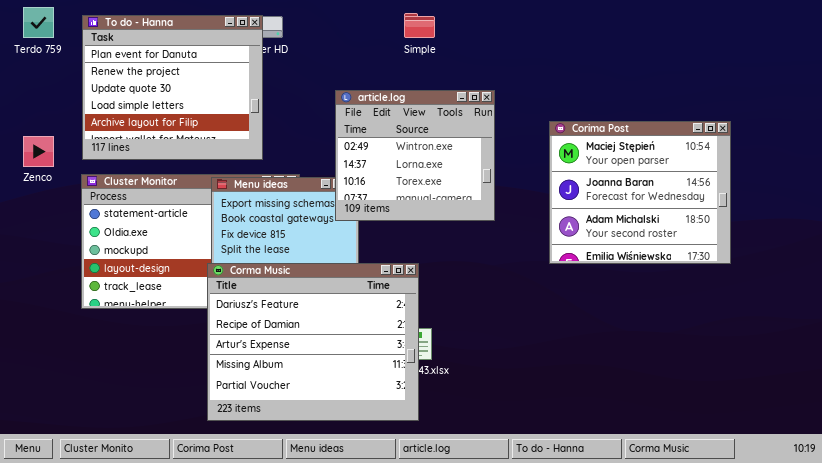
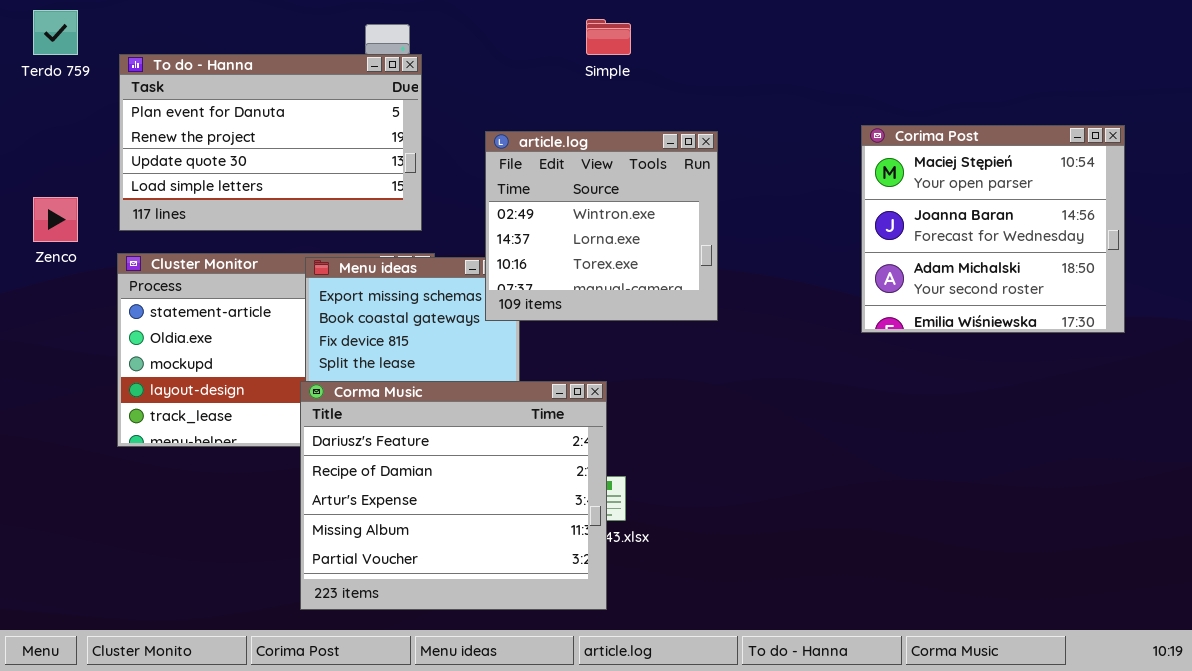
To do - Hanna: [82,15,263,160] -> [119,54,422,231], resized
Corima Post: [549,121,731,264] -> [861,125,1125,333], moved

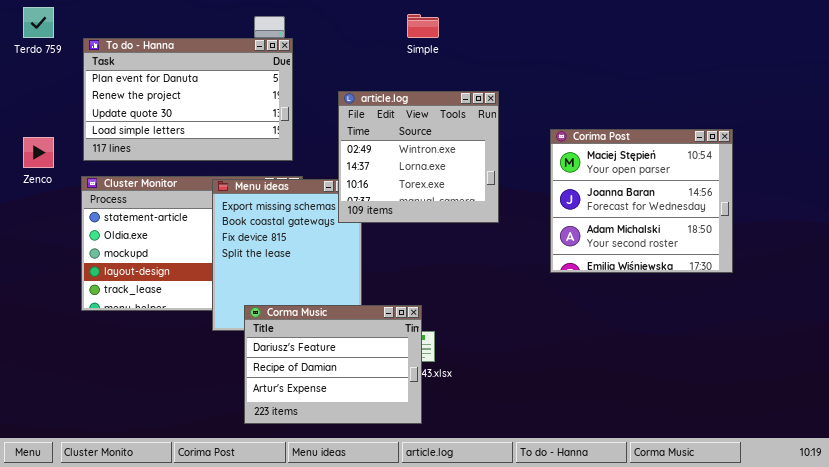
Corima Post: [861,125,1125,333] -> [550,129,733,273], moved
Corma Music: [300,381,607,610] -> [244,305,422,424], resized

